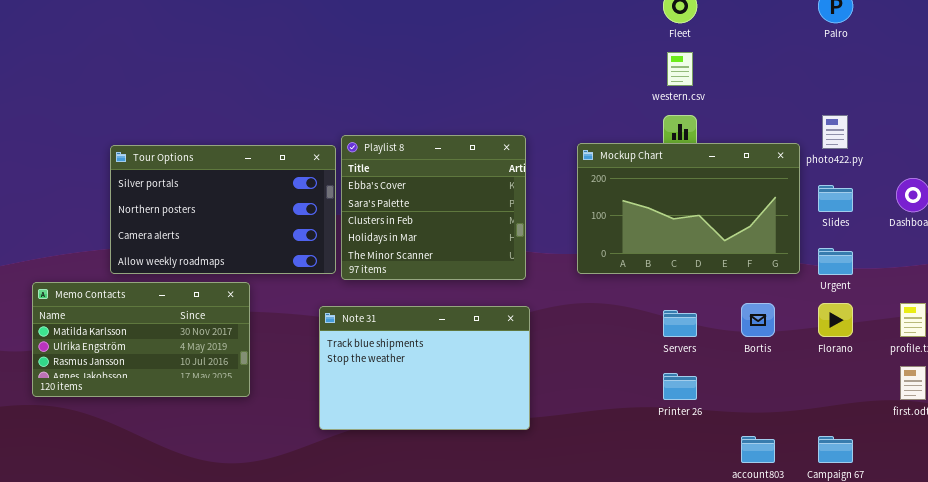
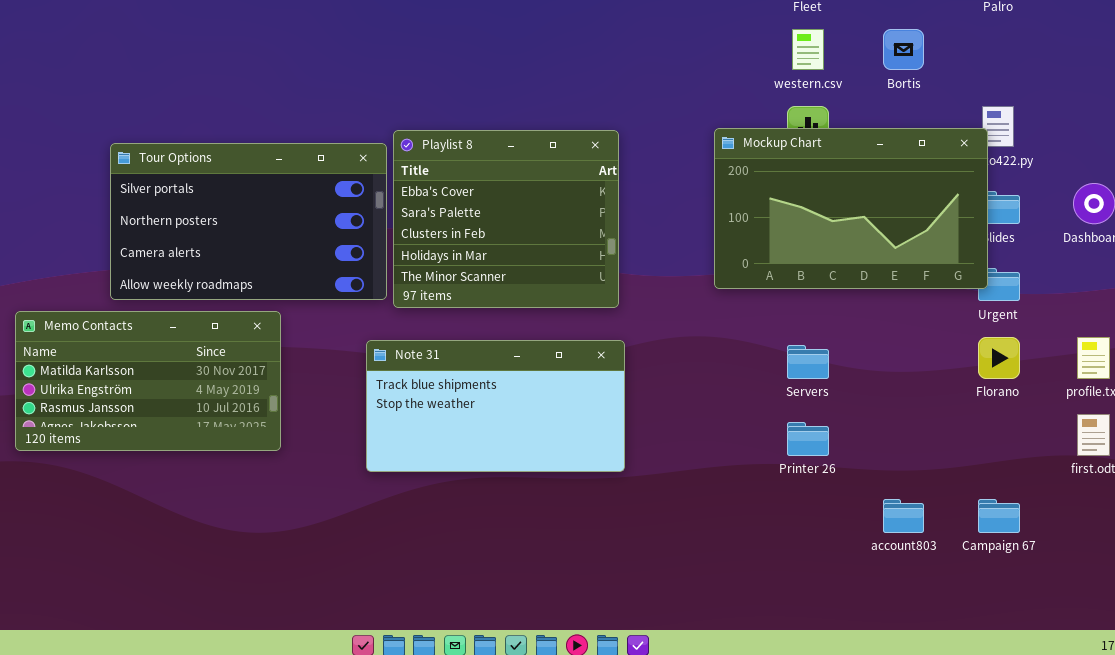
Mockup Chart: [577,143,800,274] -> [714,128,988,289], moved
Bortis: [741,303,775,337] -> [883,29,924,70], moved
Note 31: [319,306,530,430] -> [366,340,625,472], resized

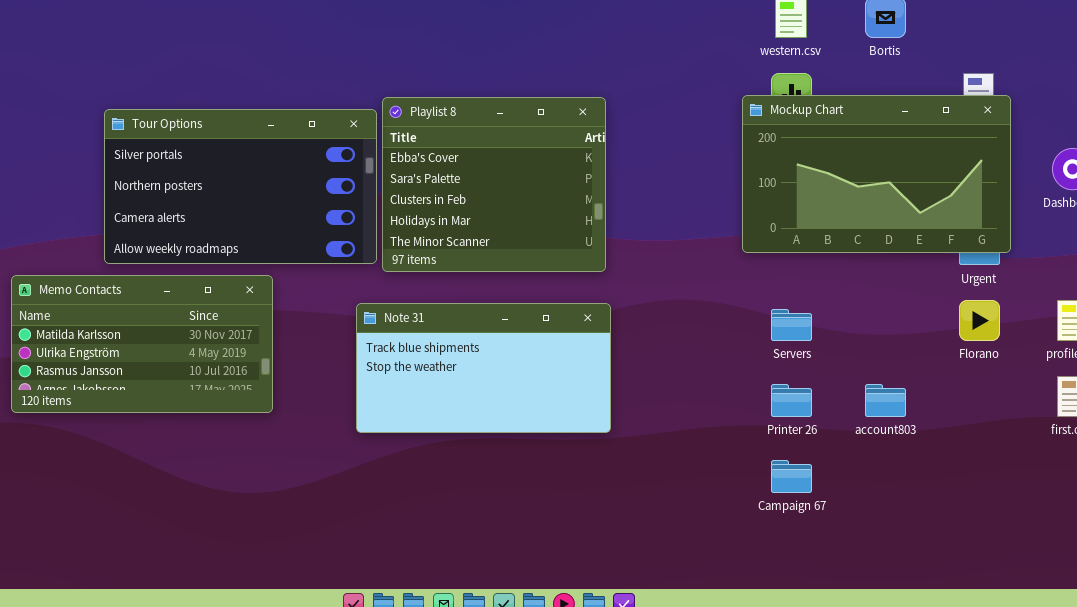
Mockup Chart: [714,128,988,289] -> [742,95,1011,253], moved
account803: [883,499,924,533] -> [865,384,906,417], moved
Campaign 67: [978,499,1020,533] -> [771,460,812,493], moved

